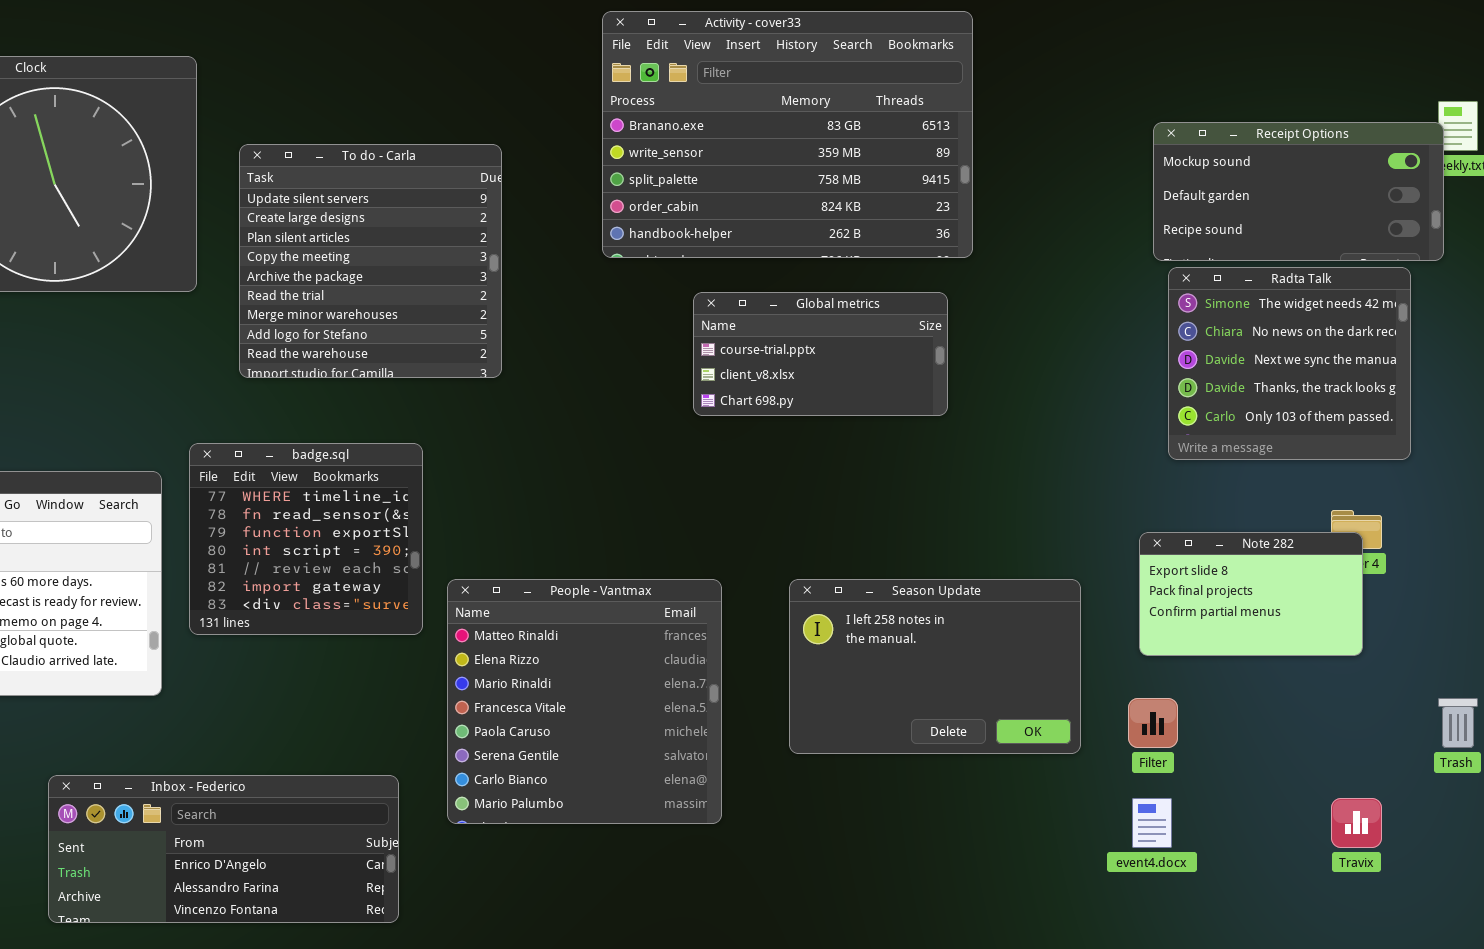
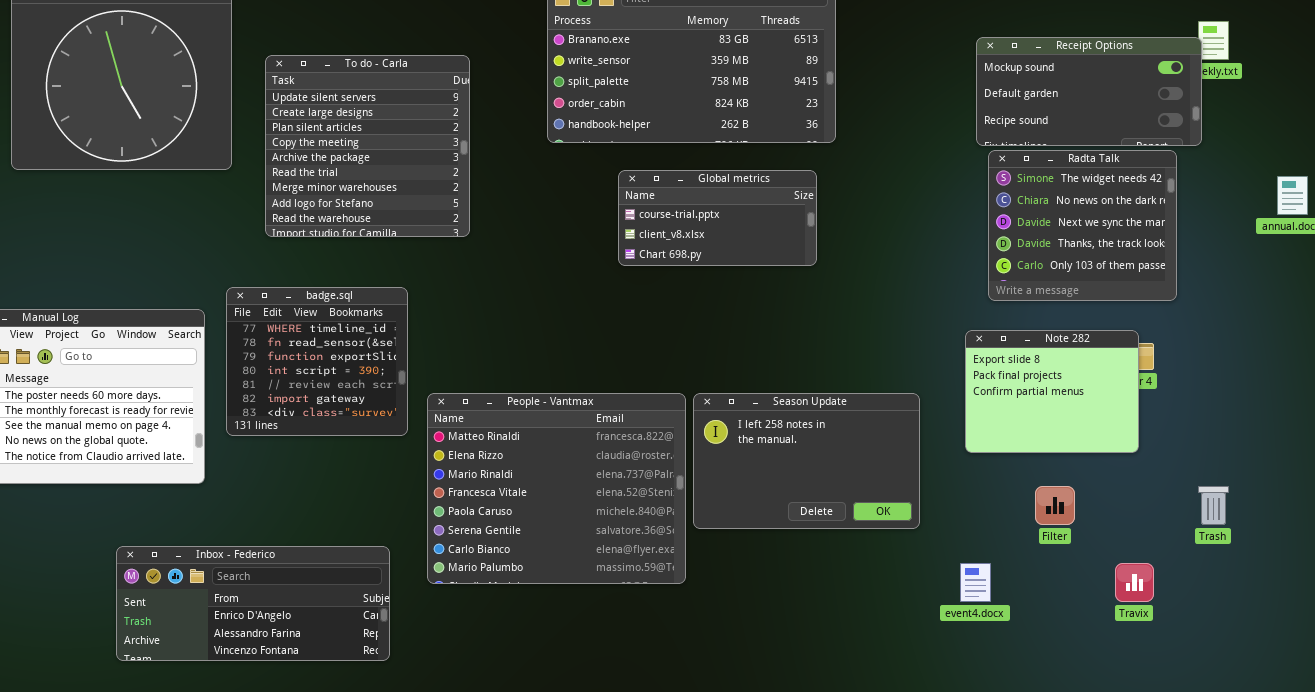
Note 282: [1139,532,1363,656] -> [965,330,1139,453], resized
People - Vantmax: [447,579,722,824] -> [427,393,686,584], resized
Filter: [1128,698,1178,748] -> [1035,486,1075,525], moved

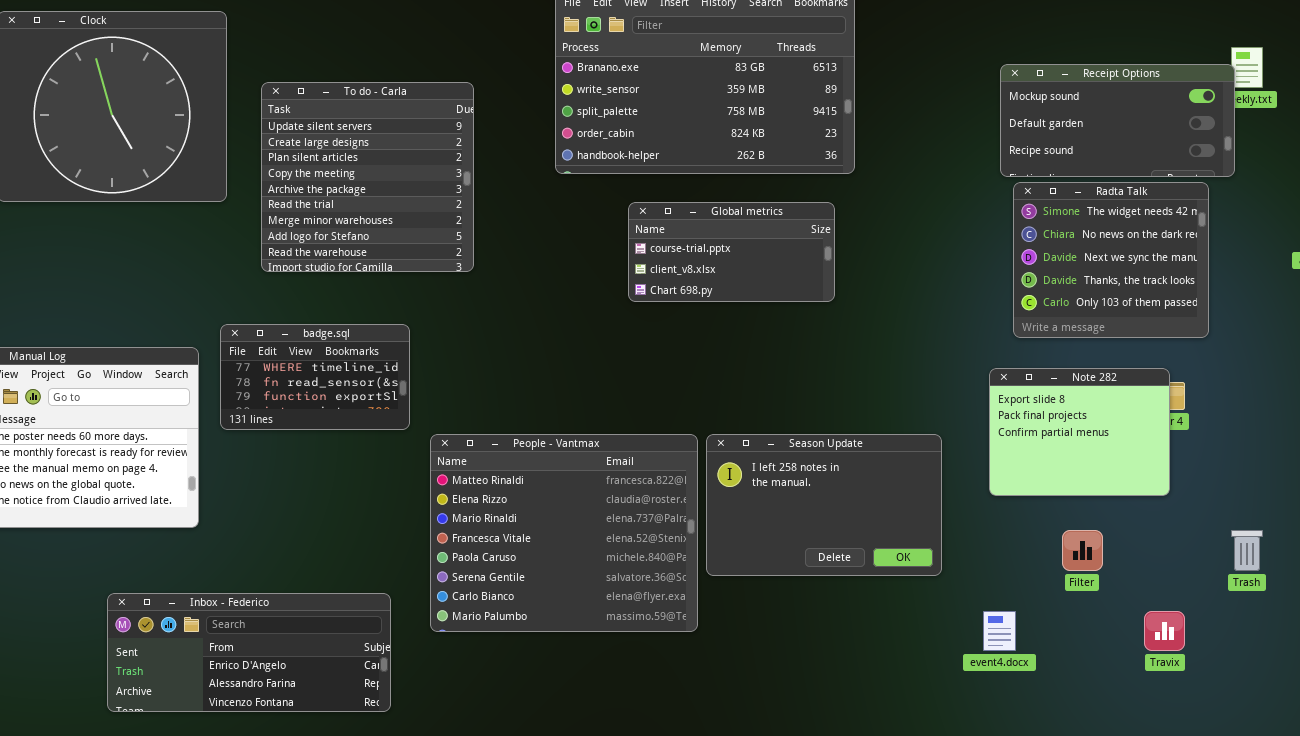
badge.sql: [226,287,408,436] -> [220,324,410,430], resized

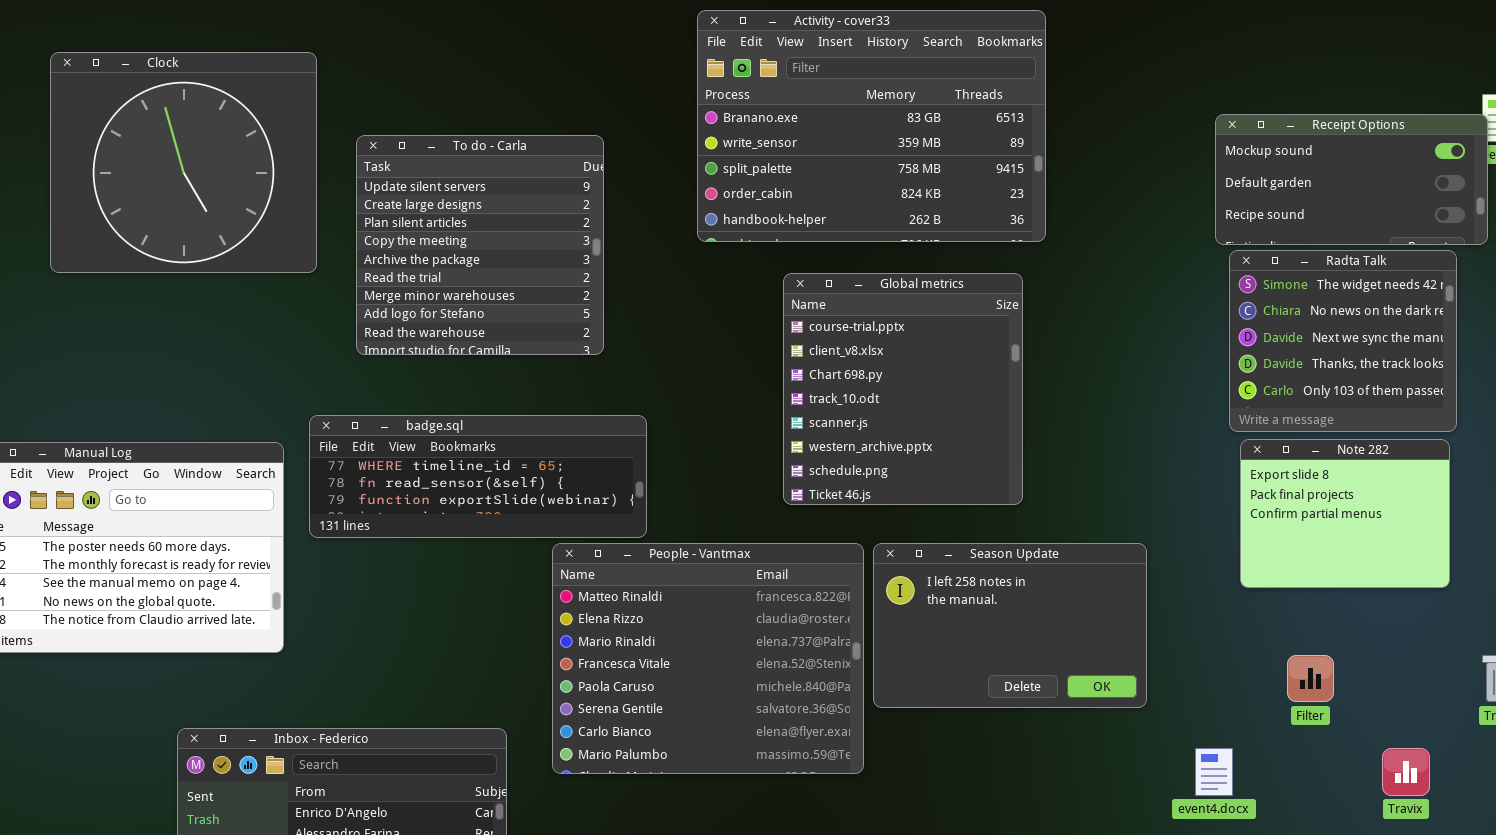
Global metrics: [628,202,835,302] -> [783,273,1023,505], resized
badge.sql: [220,324,410,430] -> [309,415,647,538], resized
Note 282: [989,368,1170,496] -> [1240,439,1450,588], moved

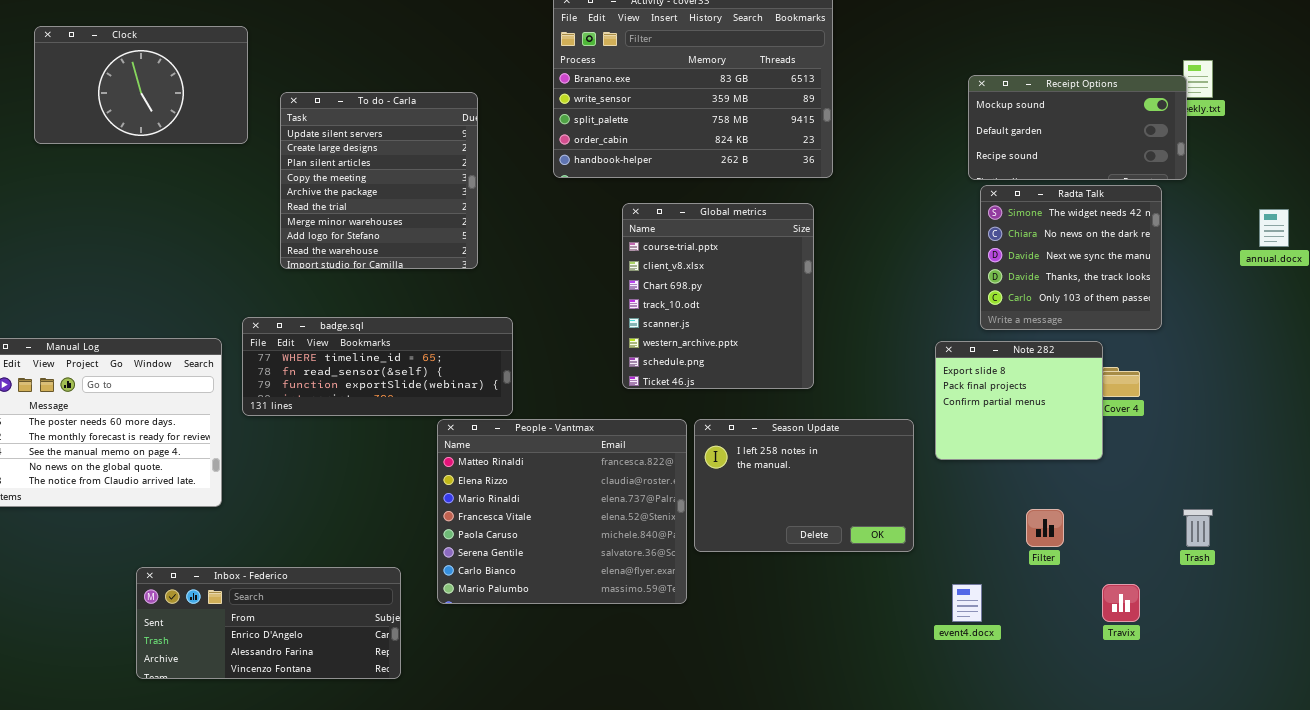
Clock: [50,52,317,273] -> [34,26,248,144], resized
Note 282: [1240,439,1450,588] -> [935,341,1103,460], moved

